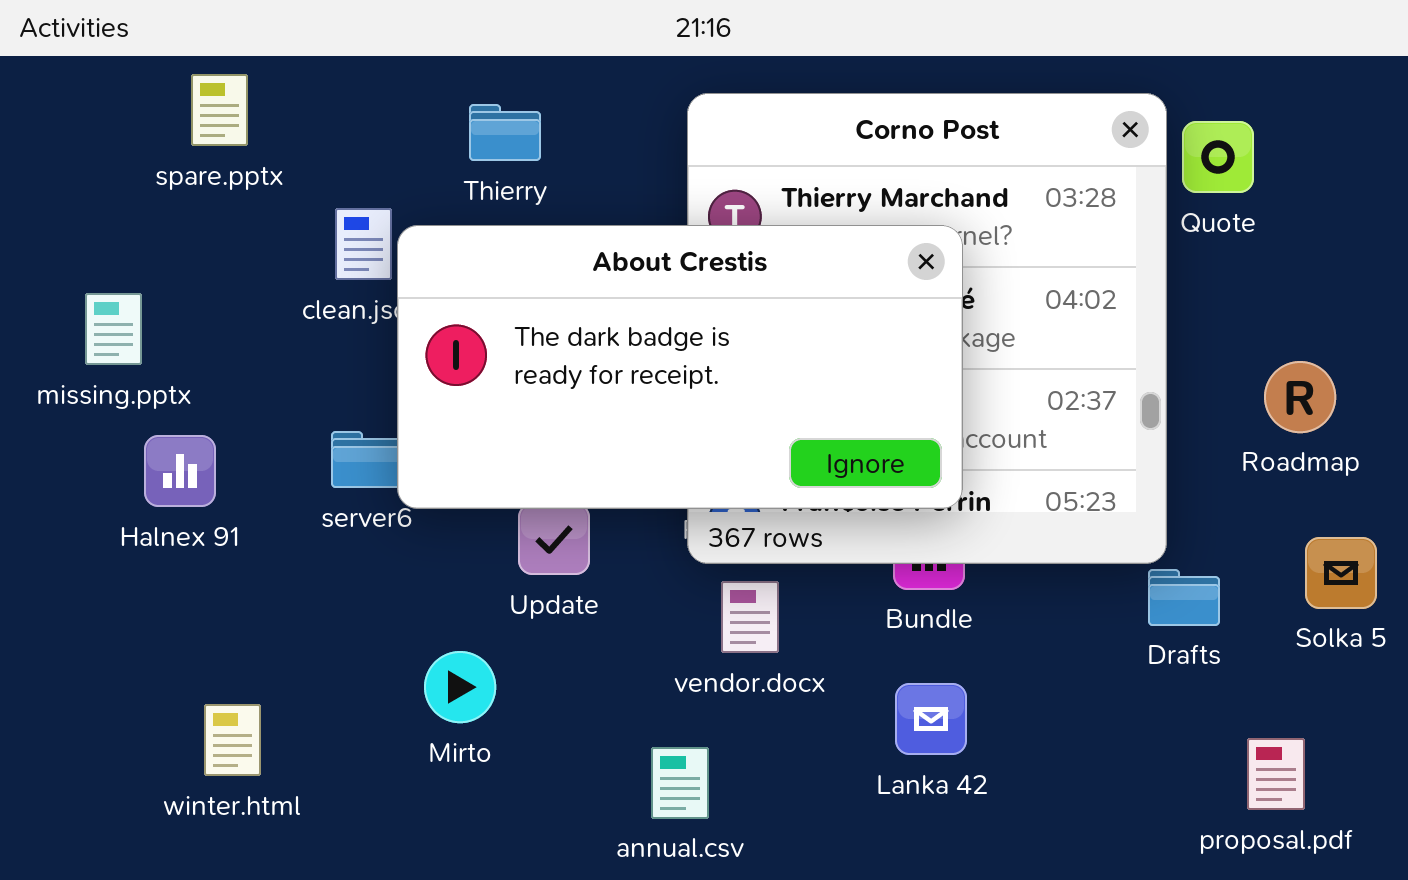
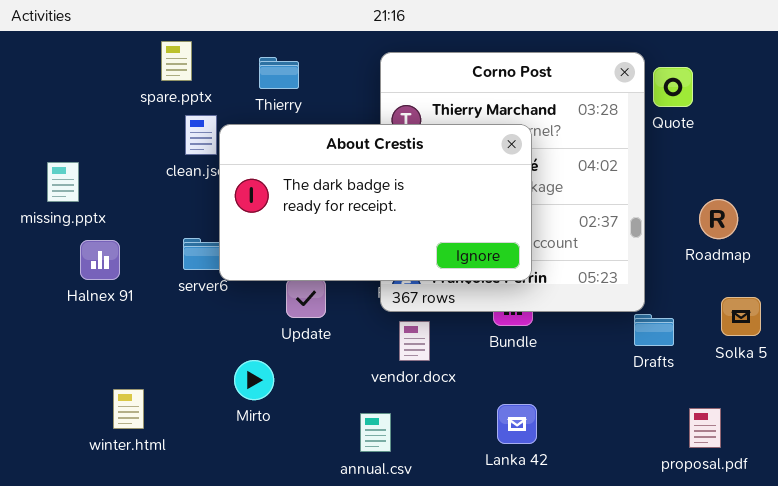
spare.pptx: [191,74,248,146] -> [161,41,192,81], moved
Lanka 42: [895,683,967,755] -> [497,404,537,444], moved

